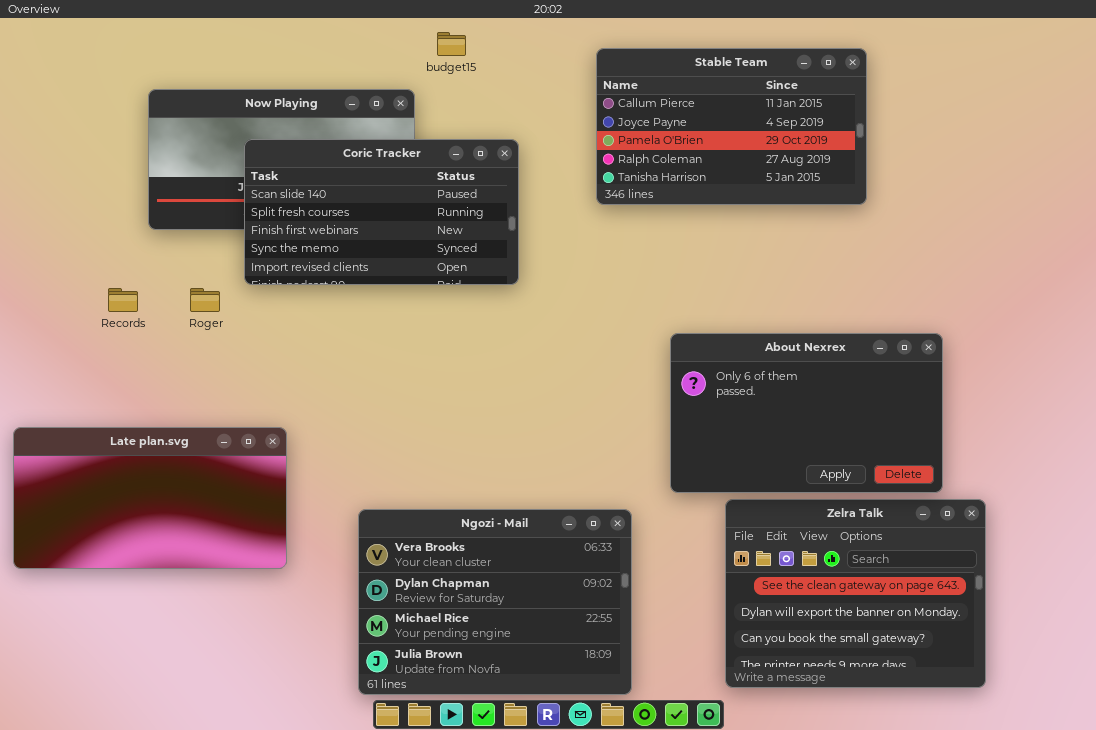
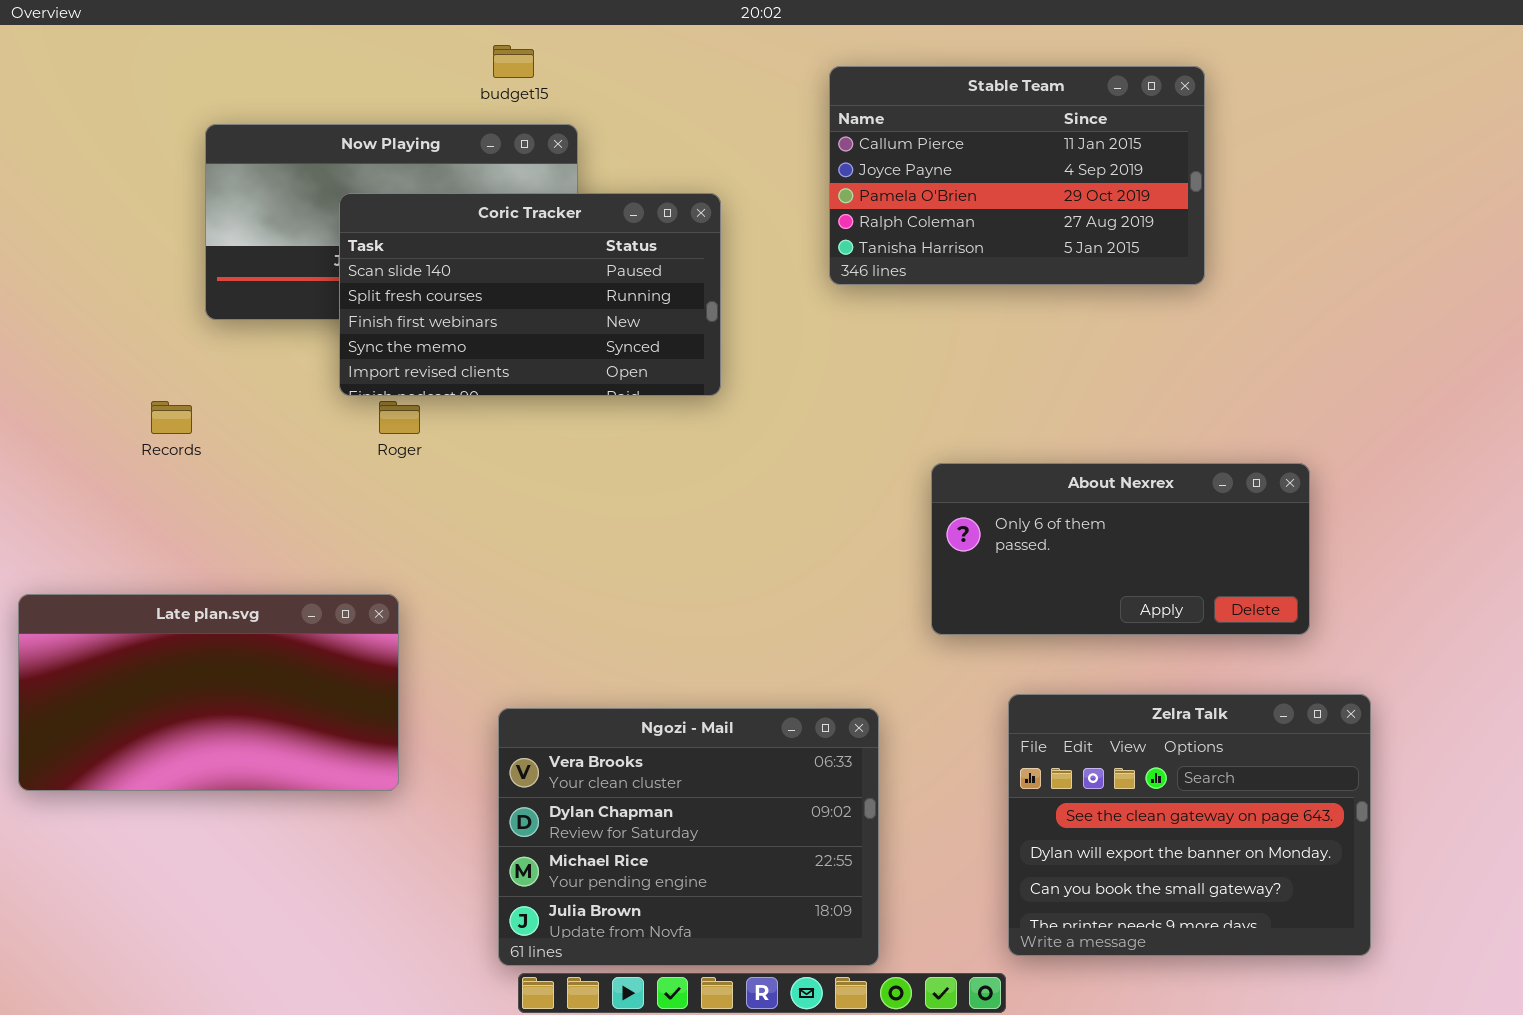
budget15: [437,32,466,56] -> [493,45,534,78], moved
Roger: [190,288,220,312] -> [379,401,420,434], moved
About Nexrex: [670,333,943,493] -> [931,463,1310,635], resized

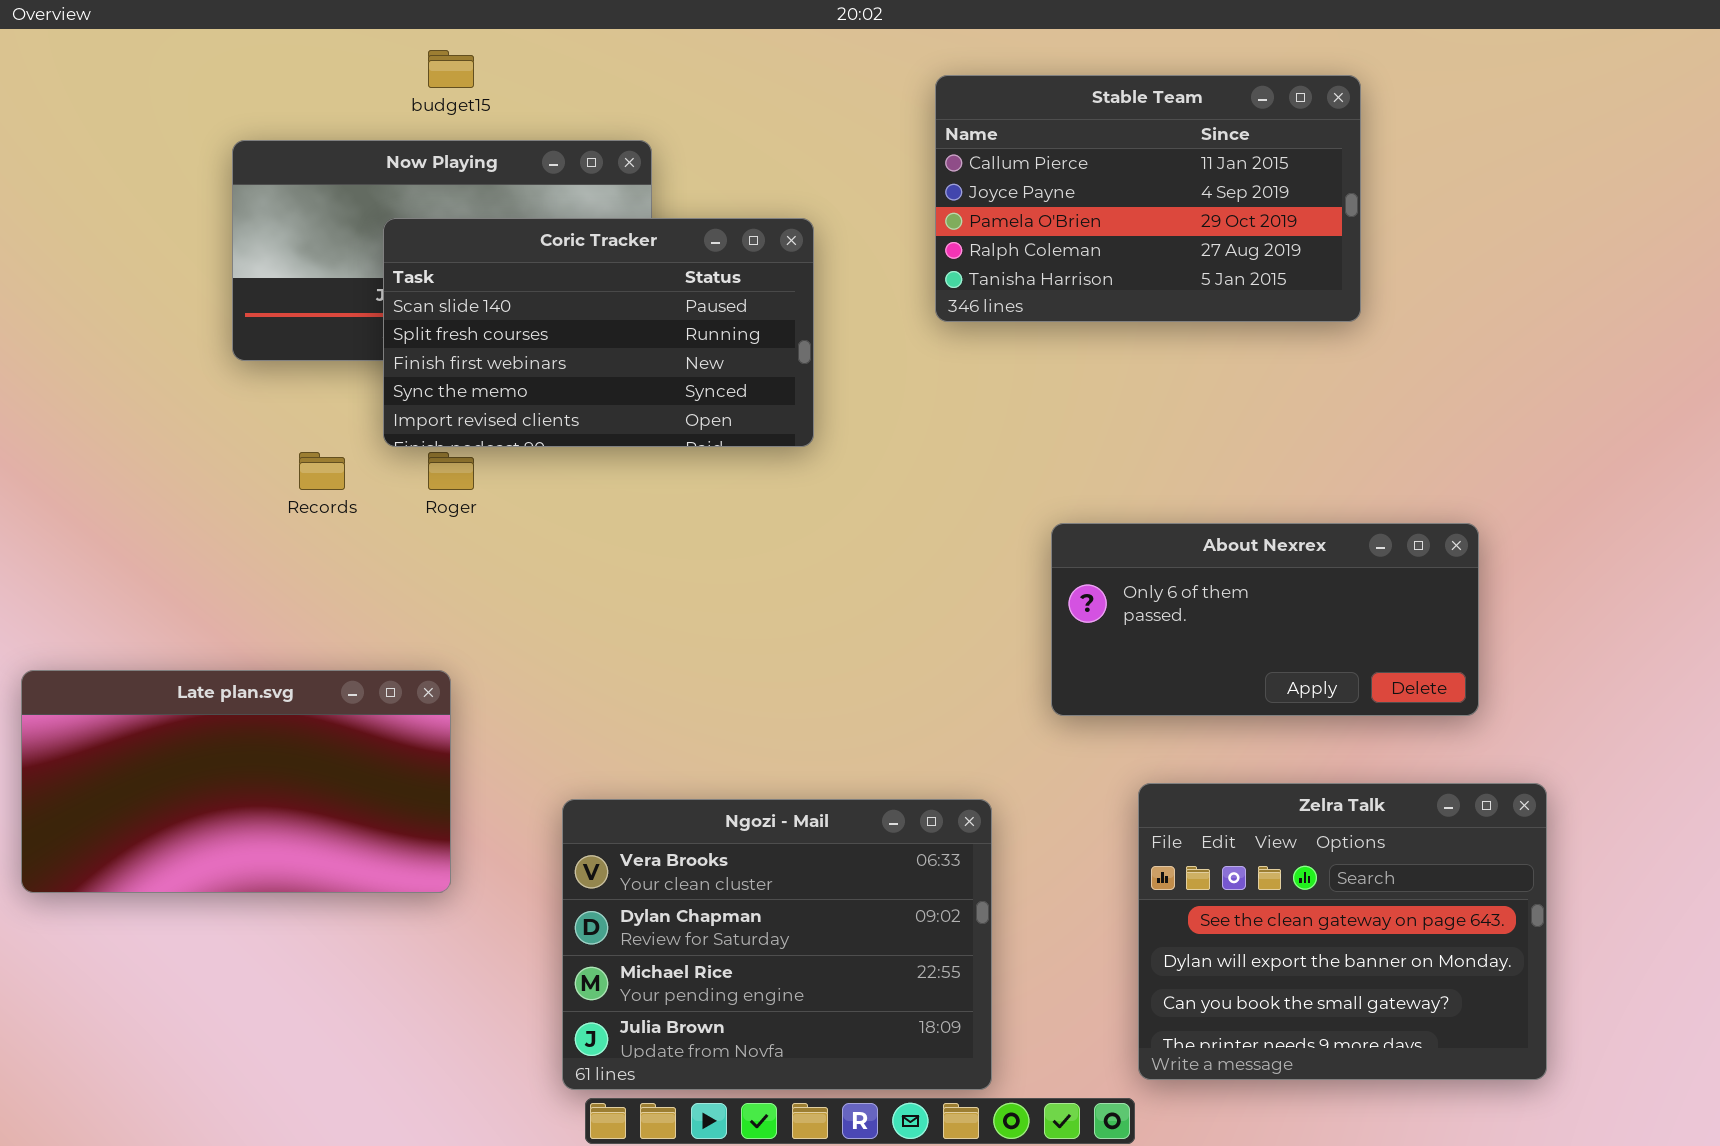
budget15: [493,45,534,78] -> [428,50,474,88], moved
Records: [151,401,192,434] -> [299,452,345,490], moved

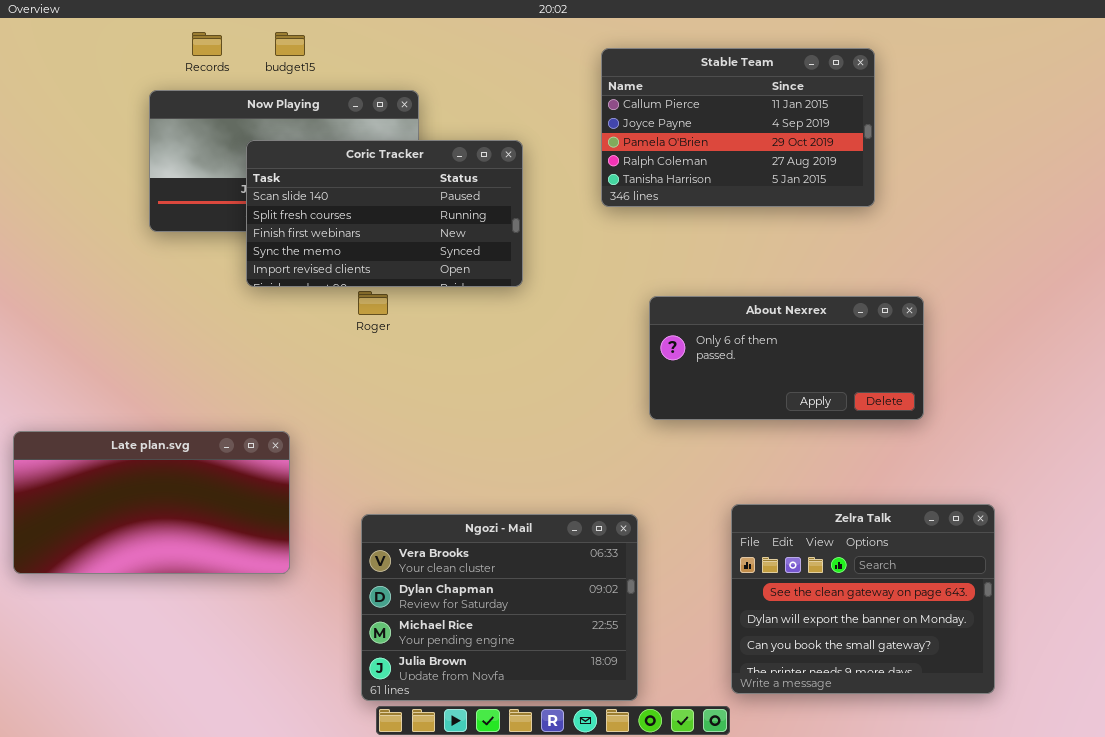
Records: [299,452,345,490] -> [192,32,222,56], moved
Roger: [428,452,474,490] -> [358,291,388,315], moved
About Nexrex: [1051,523,1479,716] -> [649,296,924,420], moved

